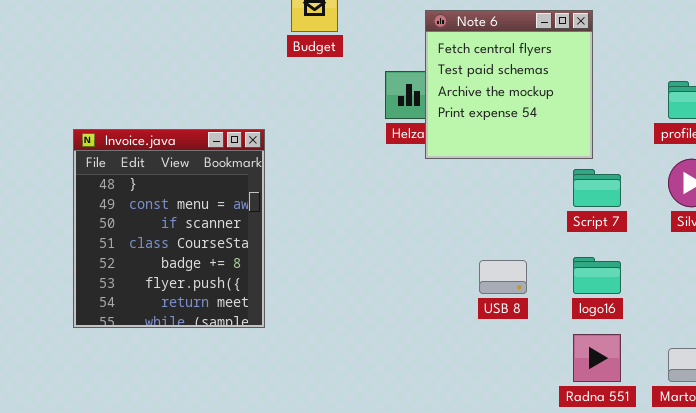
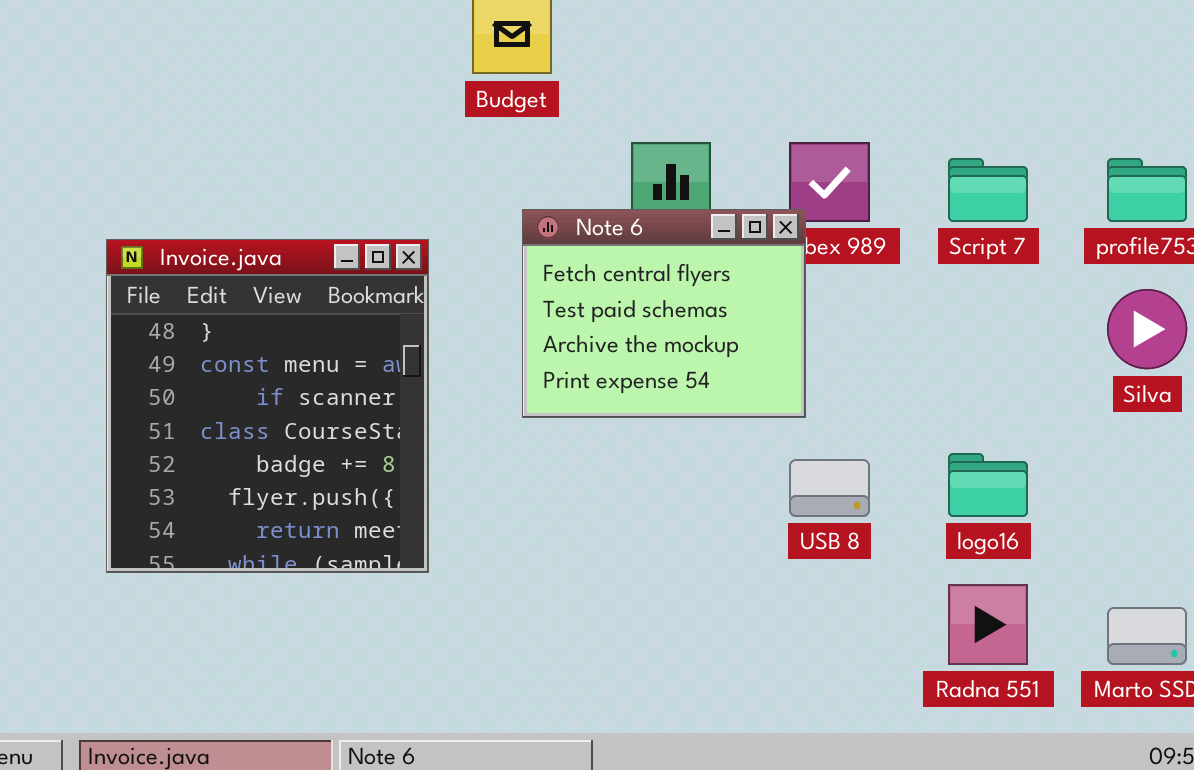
Note 6: [425,10,593,159] -> [522,209,806,418], moved, resized
Script 7: [573,169,621,207] -> [948,158,1028,222], moved

